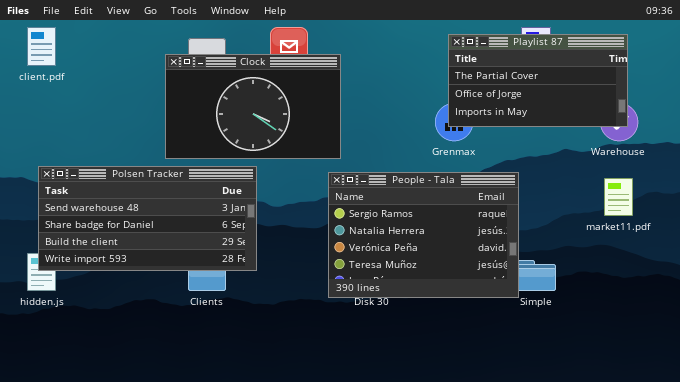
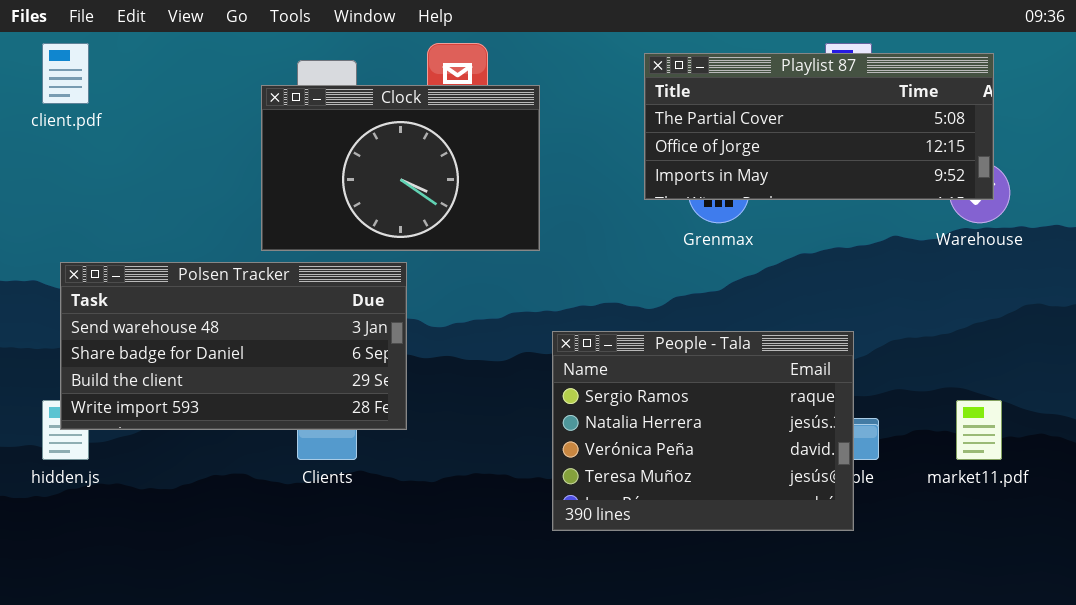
Playlist 87: [448,34,628,127] -> [644,53,994,200], resized
People - Tala: [328,172,519,298] -> [552,331,854,531], moved
market11.pdf: [604,178,633,216] -> [956,400,1002,460], moved

